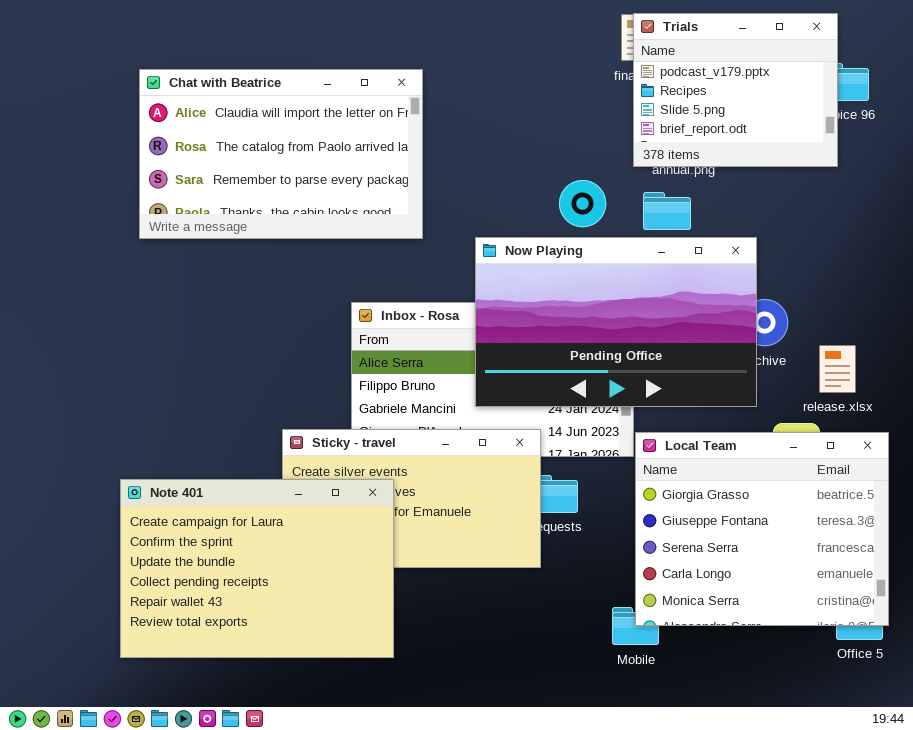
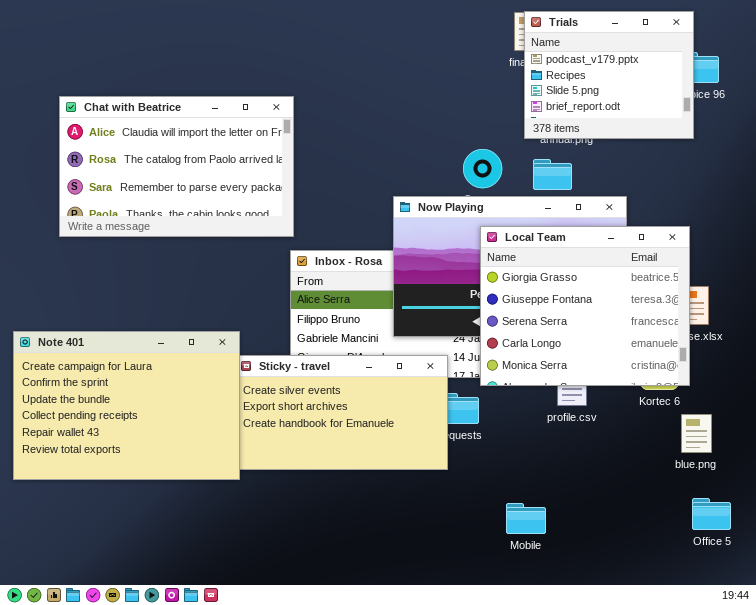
Chat with Beatrice: [139,69,423,239] -> [59,96,294,237], moved
Local Team: [635,432,889,626] -> [480,226,690,386], moved
Note 401: [120,479,394,658] -> [13,331,240,480], moved

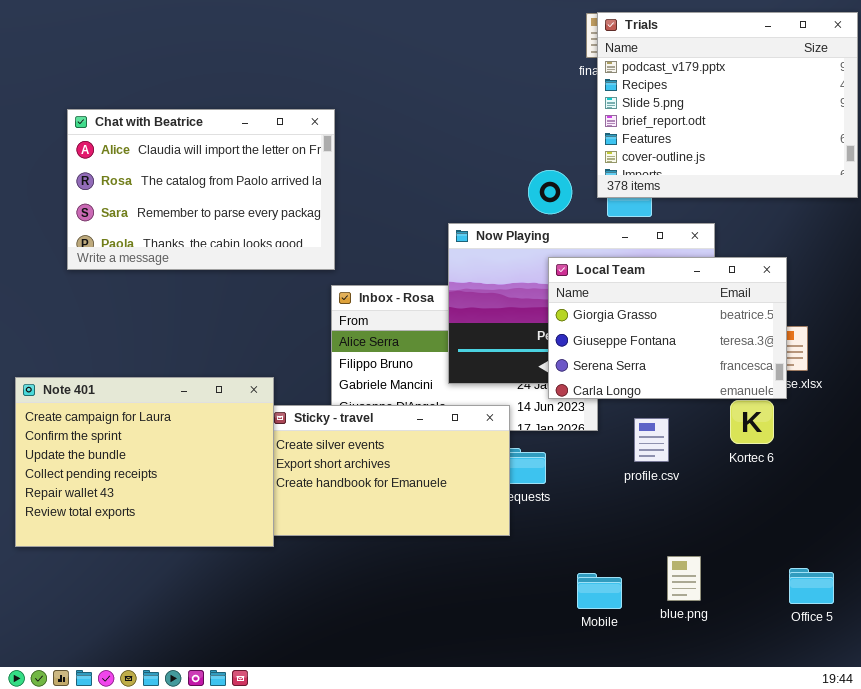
Trials: [524,11,694,139] -> [597,12,858,198], resized
Local Team: [480,226,690,386] -> [548,257,787,399], resized
blue.png: [681,414,712,453] -> [667,556,701,601], moved

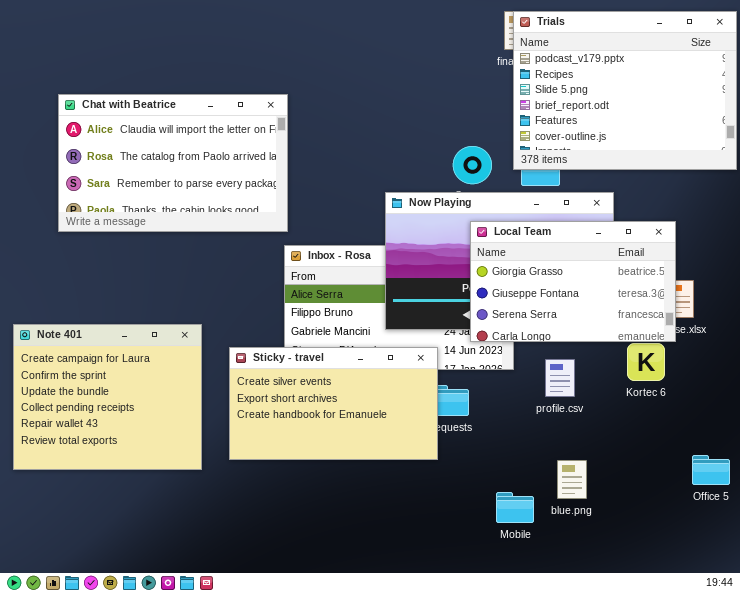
Note 401: [15,377,274,547] -> [13,324,202,470], resized
blue.png: [667,556,701,601] -> [557,460,587,499], moved
Office 5: [789,568,834,604] -> [692,455,730,485], moved

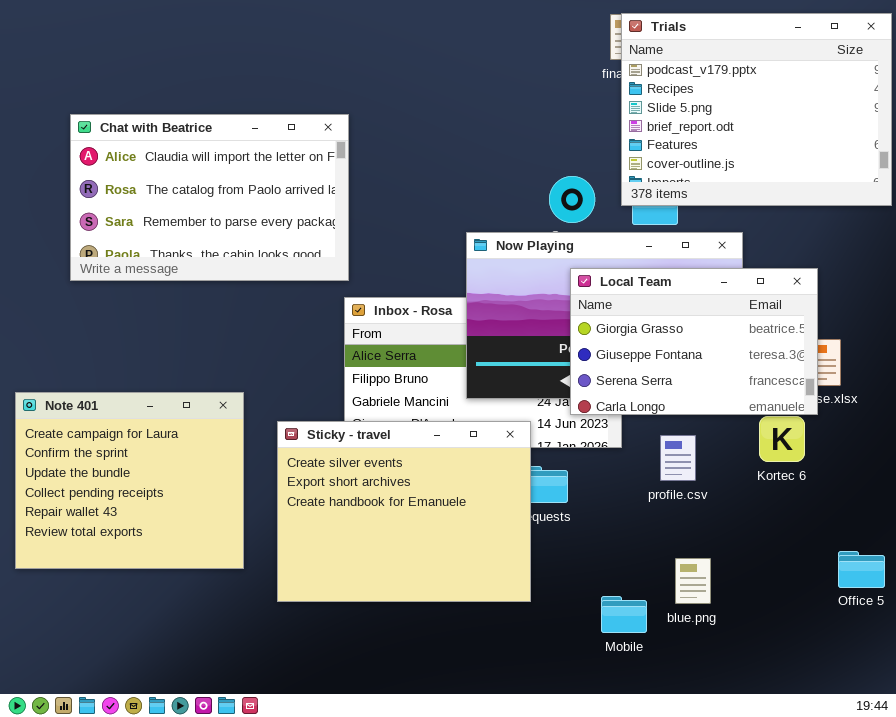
Sticky - travel: [229,347,438,460] -> [277,421,531,602], resized

